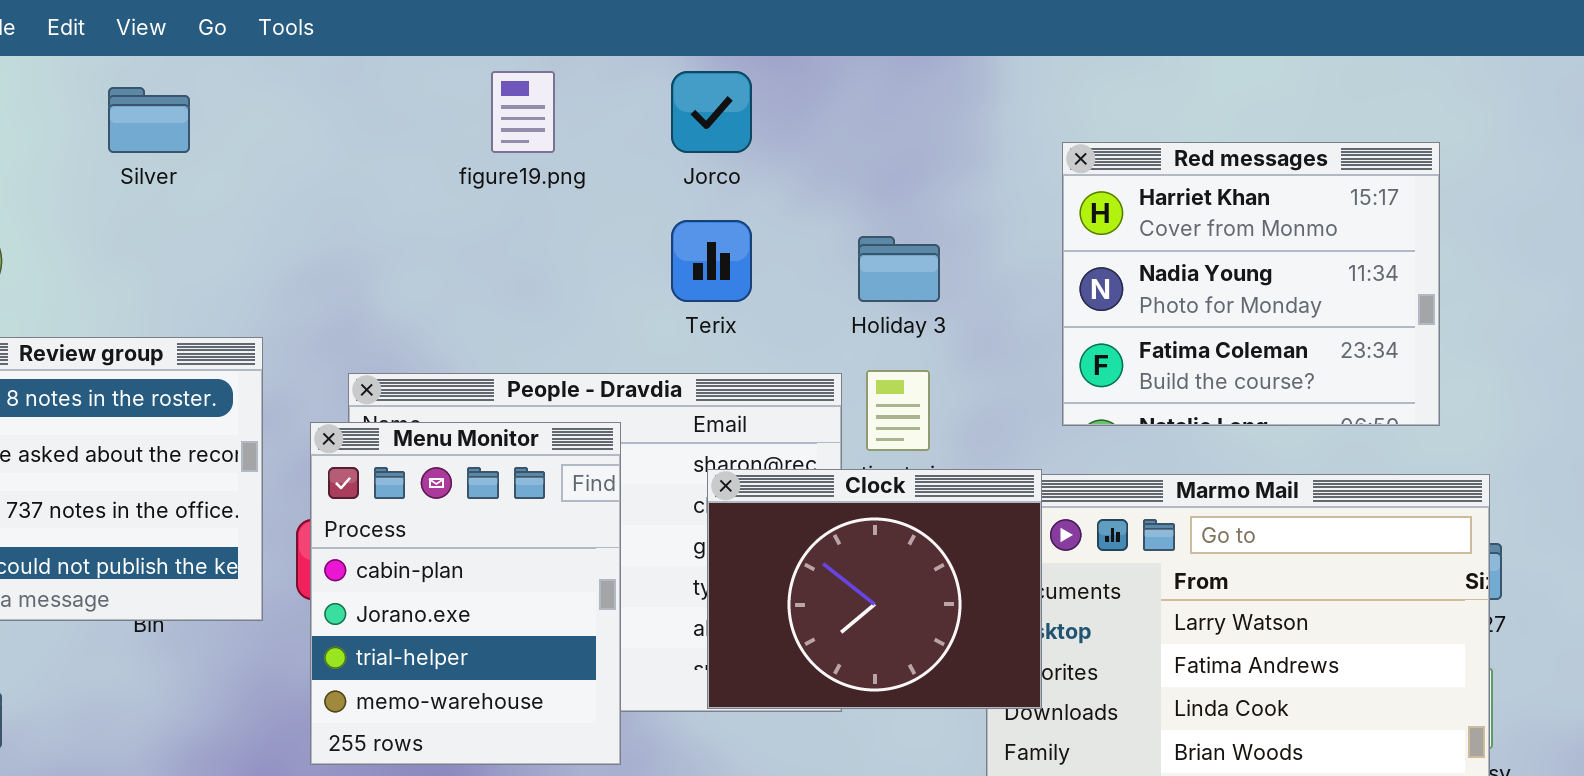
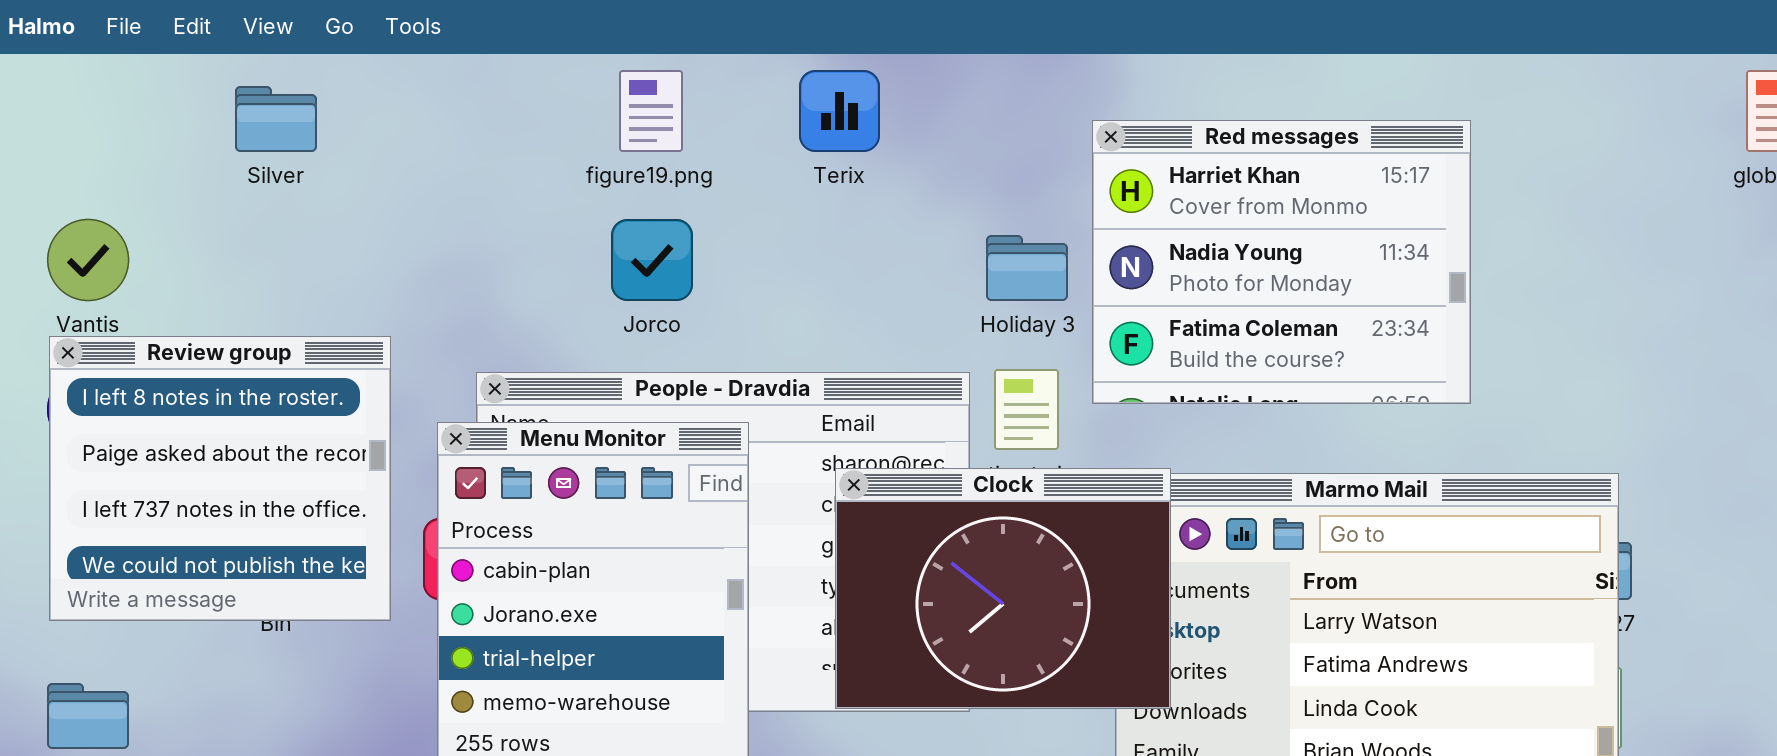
Jorco: [671,71,752,153] -> [611,219,693,301], moved
Red messages: [1062,142,1440,426] -> [1092,120,1471,404], moved
Terix: [671,220,752,302] -> [799,70,880,152], moved

